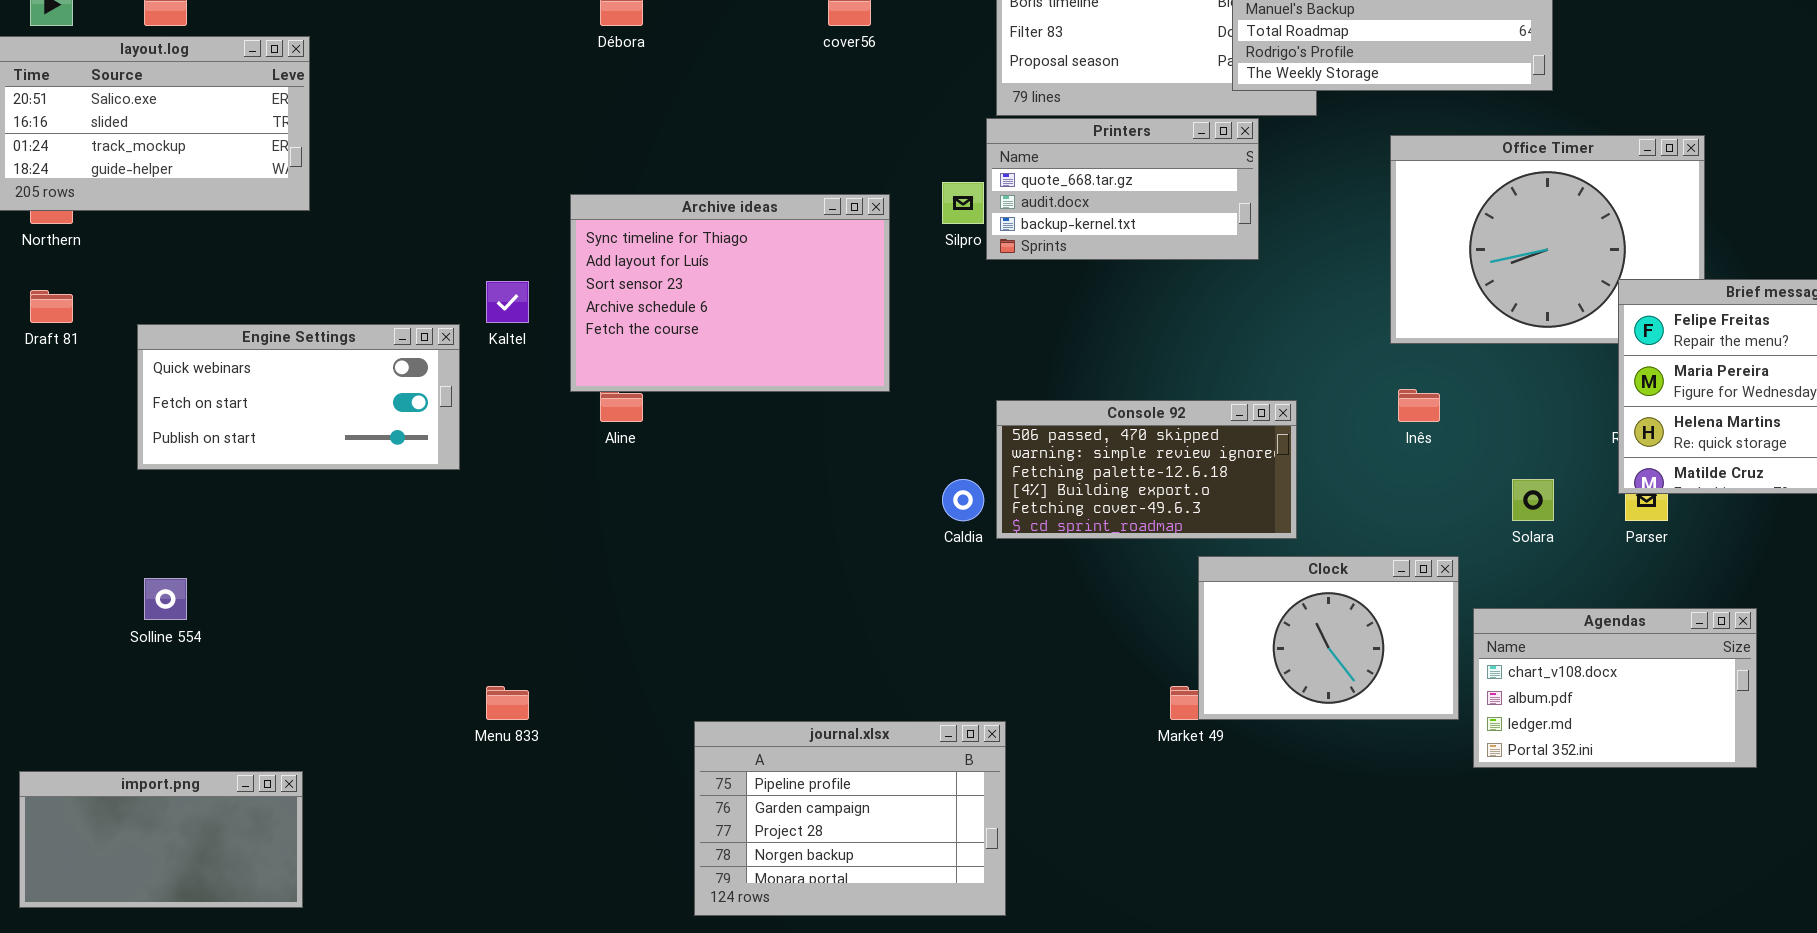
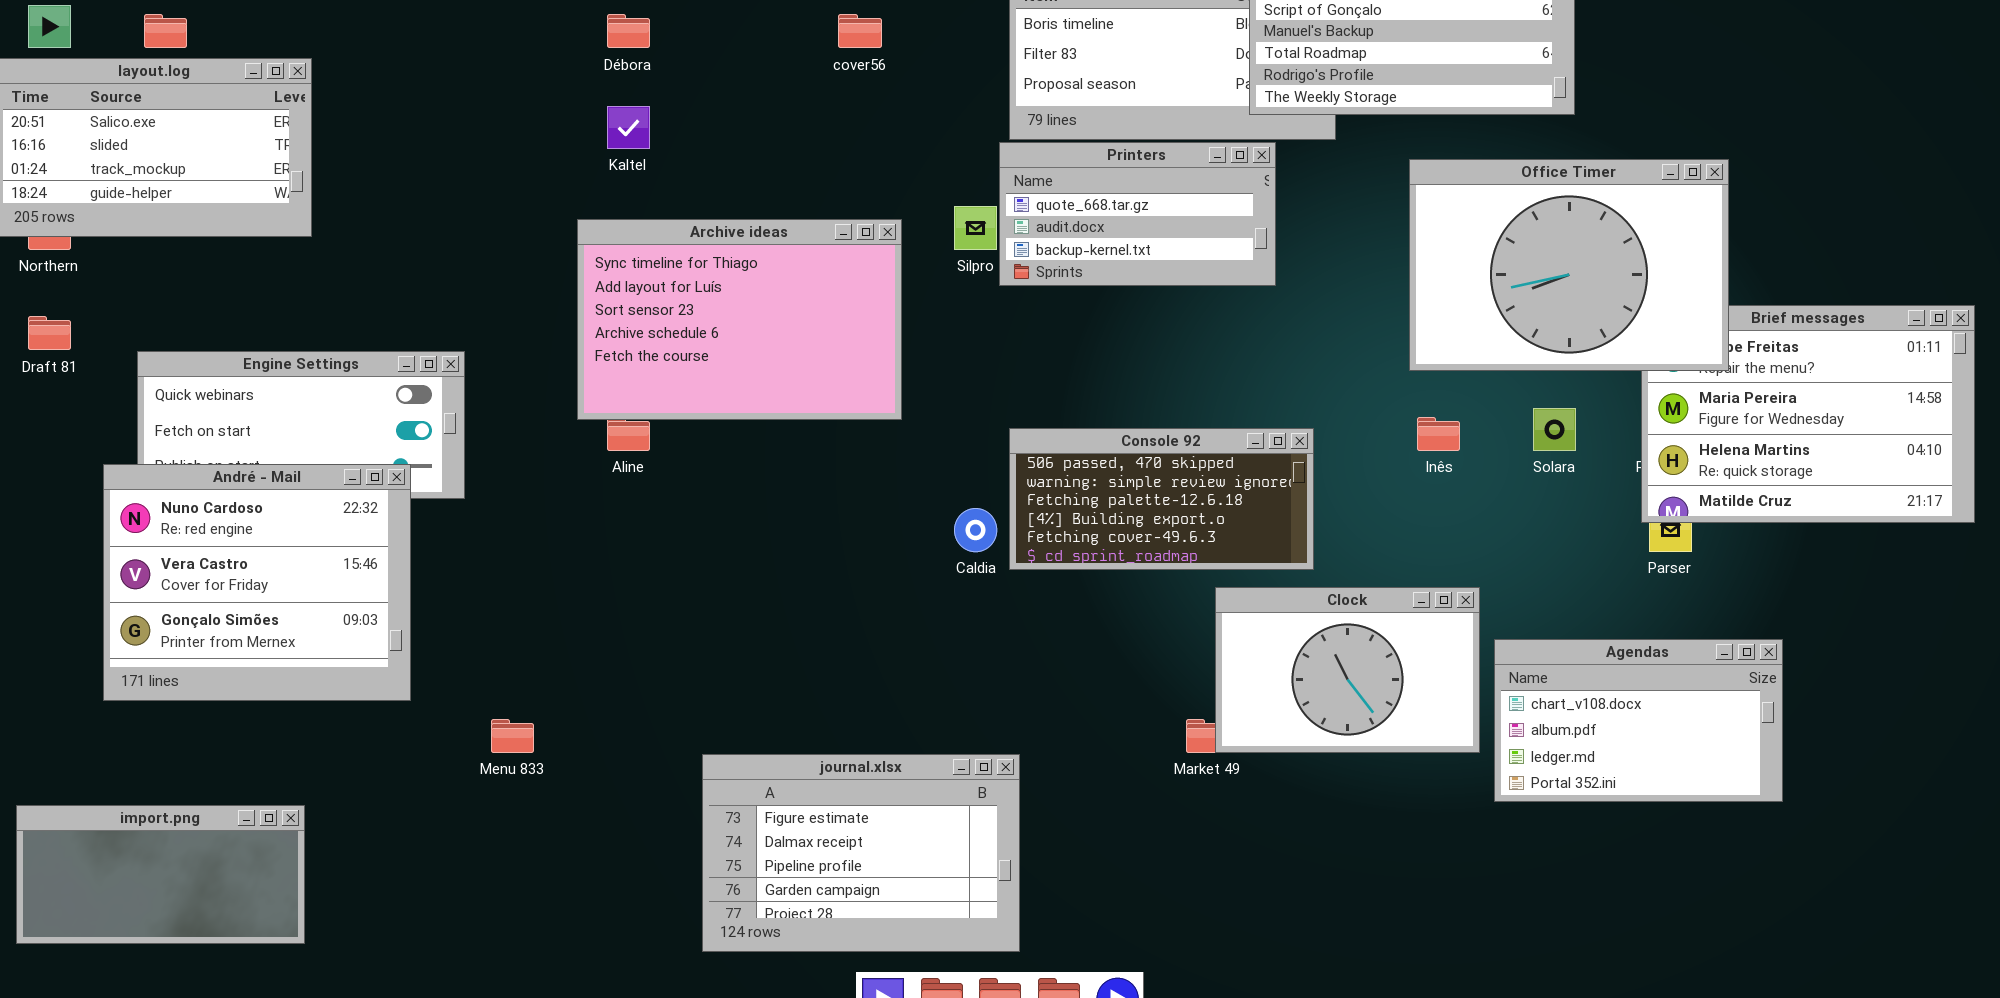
Office Timer: [1390,135,1705,344] -> [1409,159,1729,371], raised
Kaltel: [486,281,529,323] -> [607,106,650,149], moved
André - Mail: none -> [103,464,411,701], opened
Solara: [1512,479,1554,521] -> [1533,408,1576,451], moved
journal.xlsx: [694,721,1006,916] -> [702,754,1020,952], scrolled up 2 rows

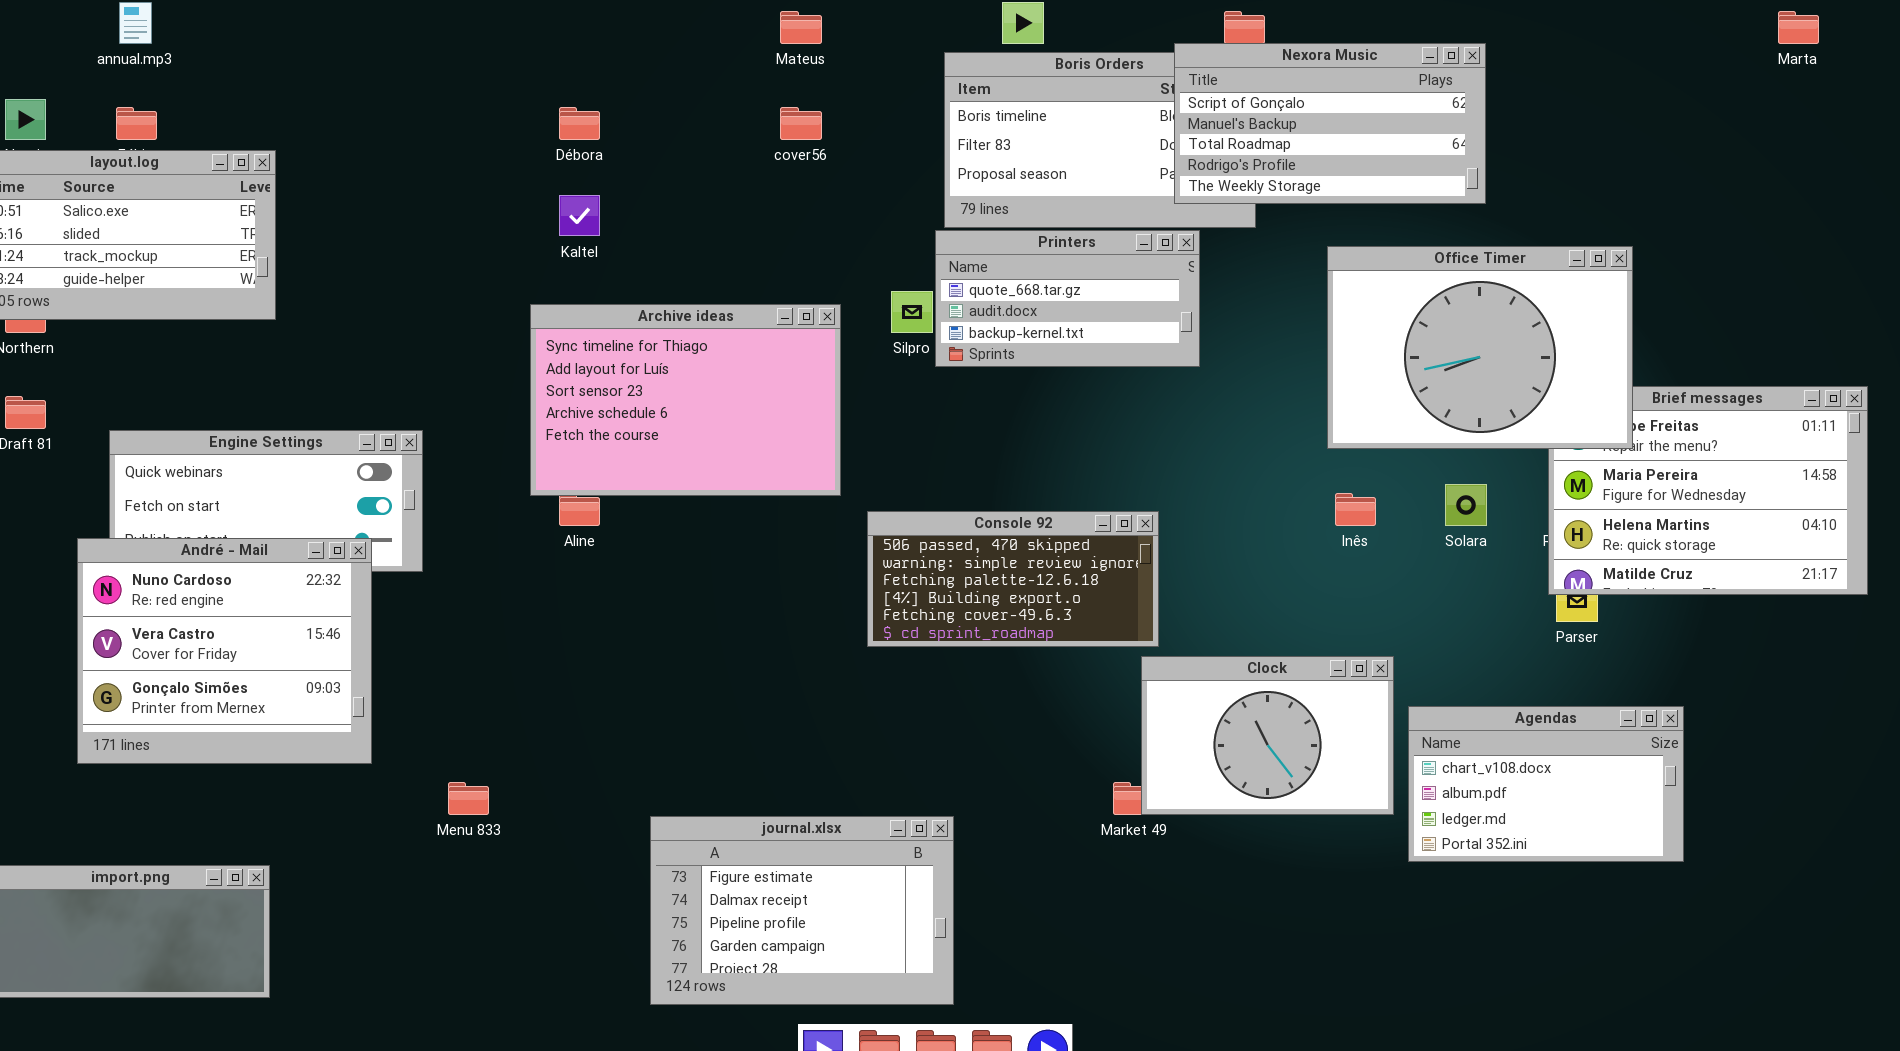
Console 92: [1009,428,1314,570] -> [867,511,1159,647], moved

